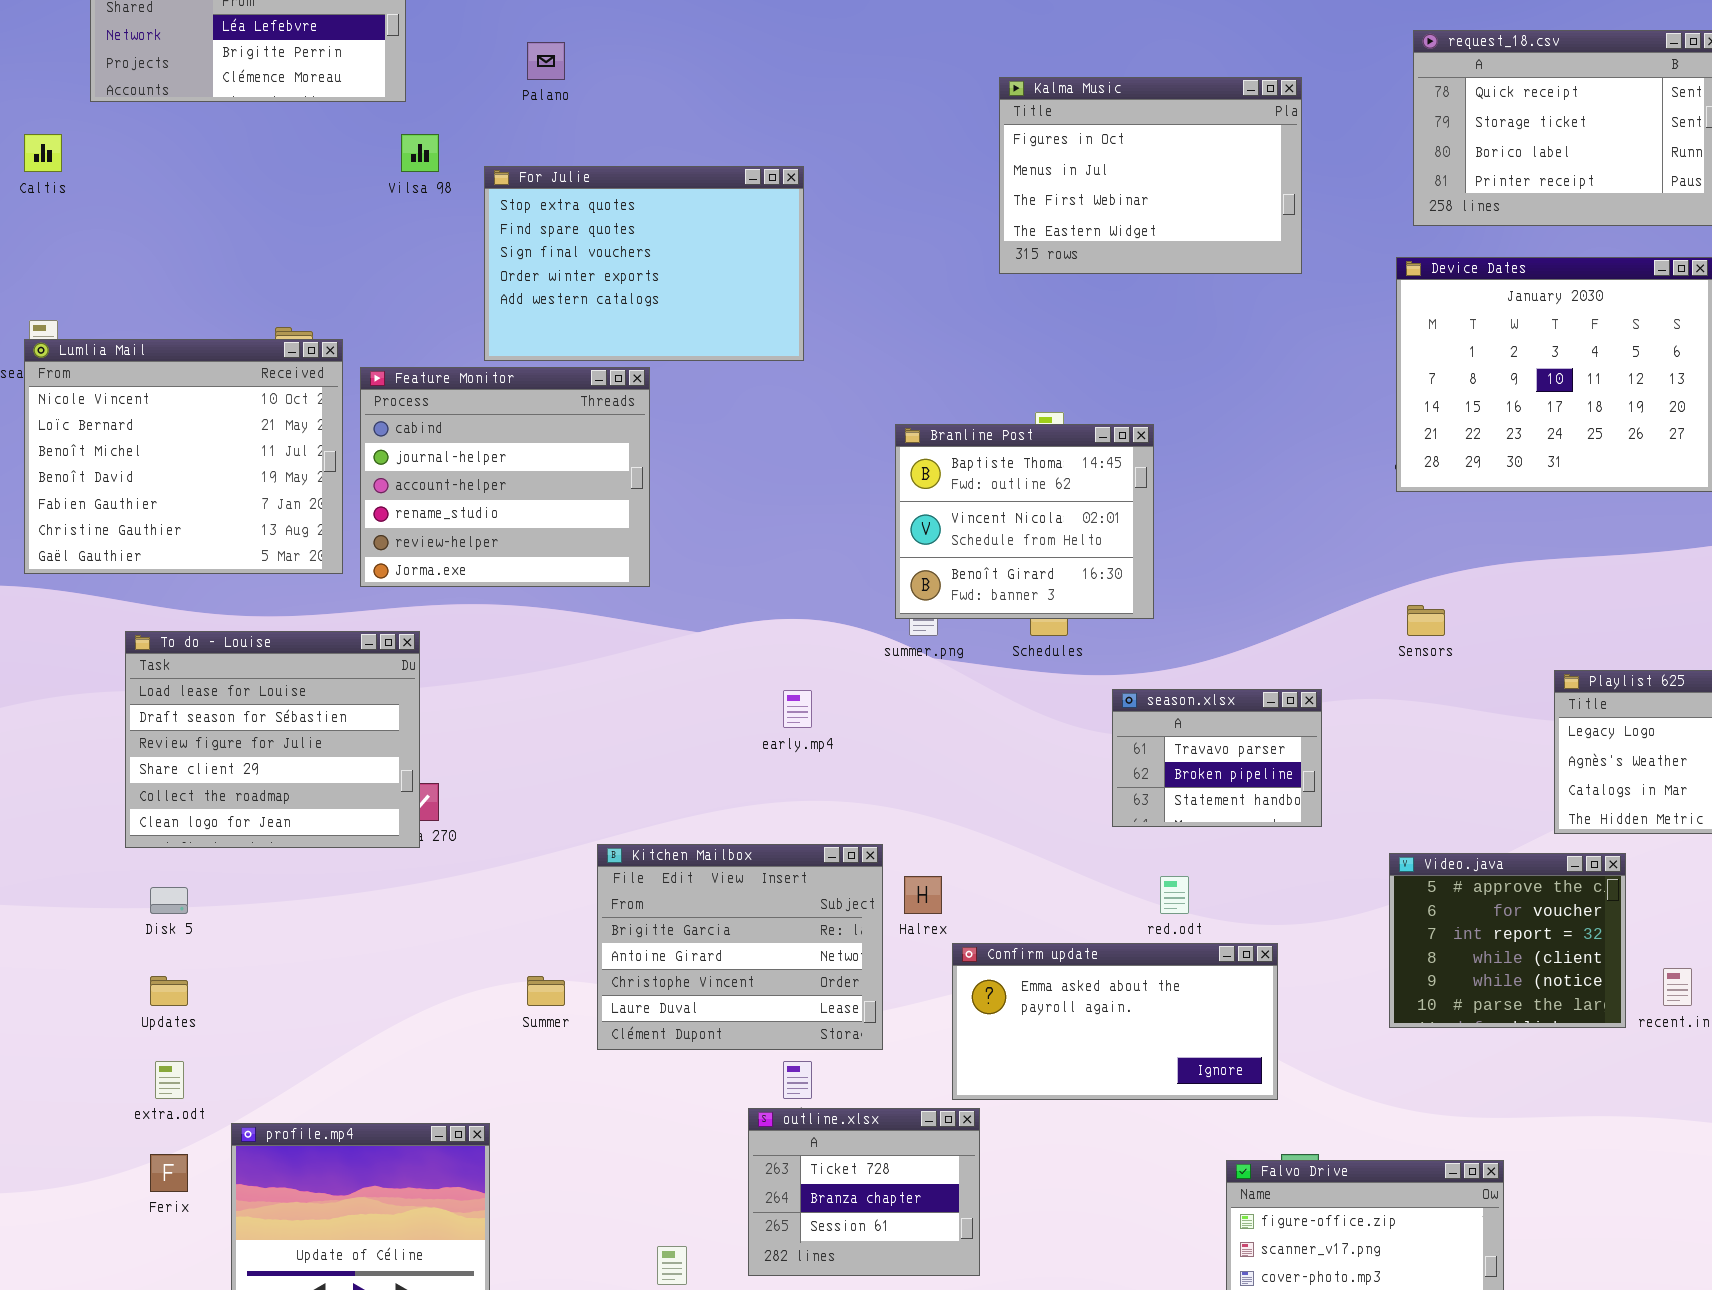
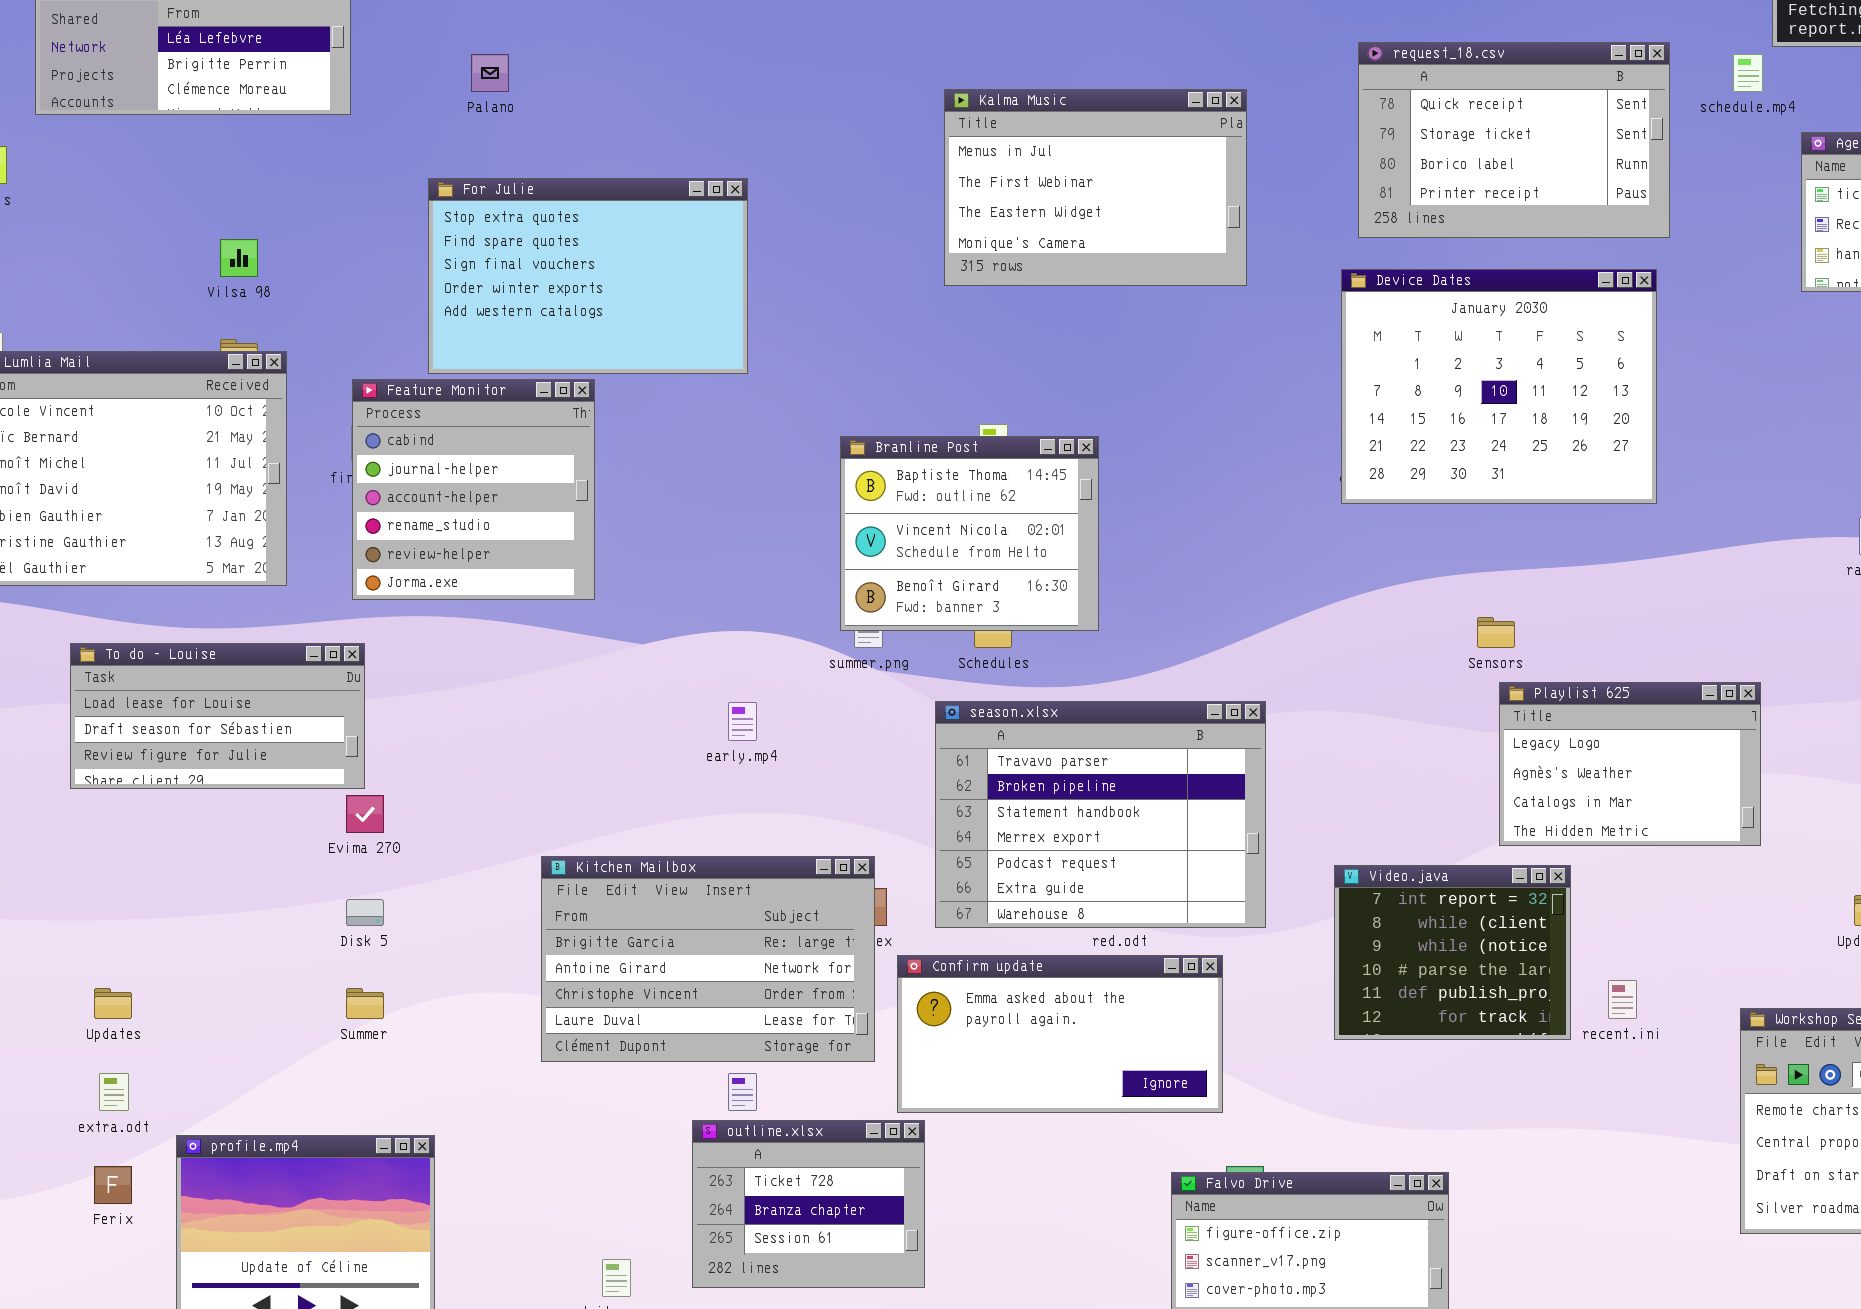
Kalma Music: [999,77,1302,274] -> [944,89,1247,286], scrolled down 1 row
Vilsa 98: [401,134,439,172] -> [220,239,258,277], moved
Feature Monitor: [360,367,650,587] -> [352,379,595,600], resized
Sensors: [1407,605,1445,636] -> [1477,617,1515,648], moved
To do - Louise: [125,631,420,848] -> [70,643,365,789], resized
season.xlsx: [1112,689,1322,827] -> [935,701,1266,928], resized
Kitchen Mailbox: [597,844,883,1050] -> [541,856,875,1062], resized
Video.java: [1389,853,1626,1028] -> [1334,865,1571,1040], scrolled down 2 rows
Disk 5: [150,887,188,914] -> [346,899,384,926], moved
Summer: [527,976,565,1006] -> [346,988,384,1019], moved

